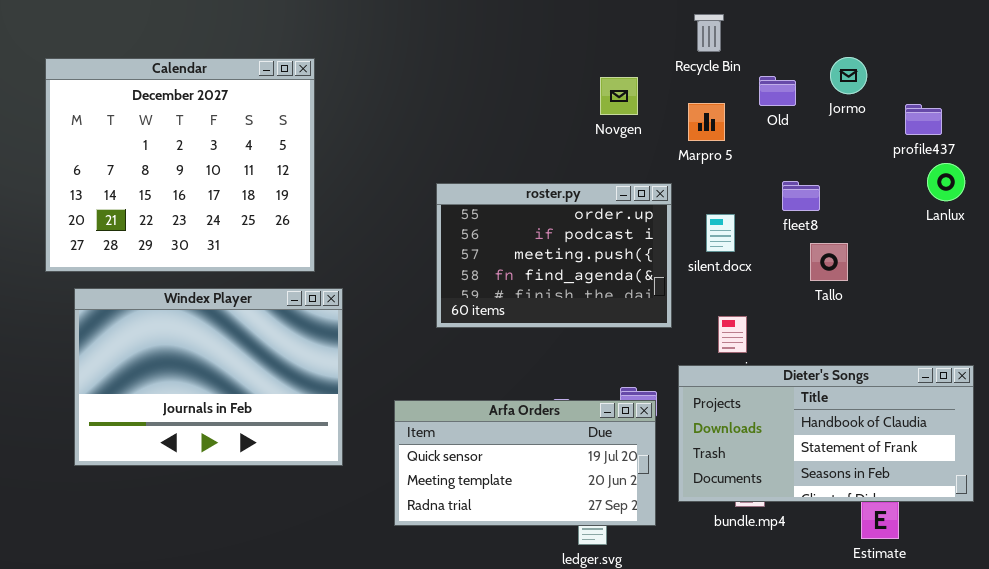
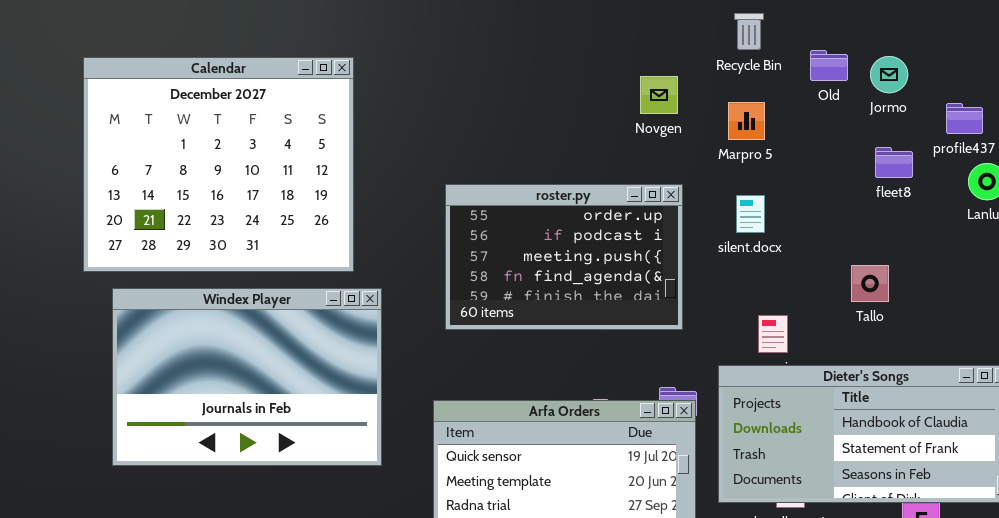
Old: [759,76,796,106] -> [810,50,848,81], moved
fleet8: [782,181,820,211] -> [875,147,913,178], moved
roster.py: [436,183,672,328] -> [445,184,683,330], moved
silent.docx: [706,214,735,252] -> [736,195,765,233], moved
Tallo: [810,243,848,281] -> [851,265,889,302], moved

